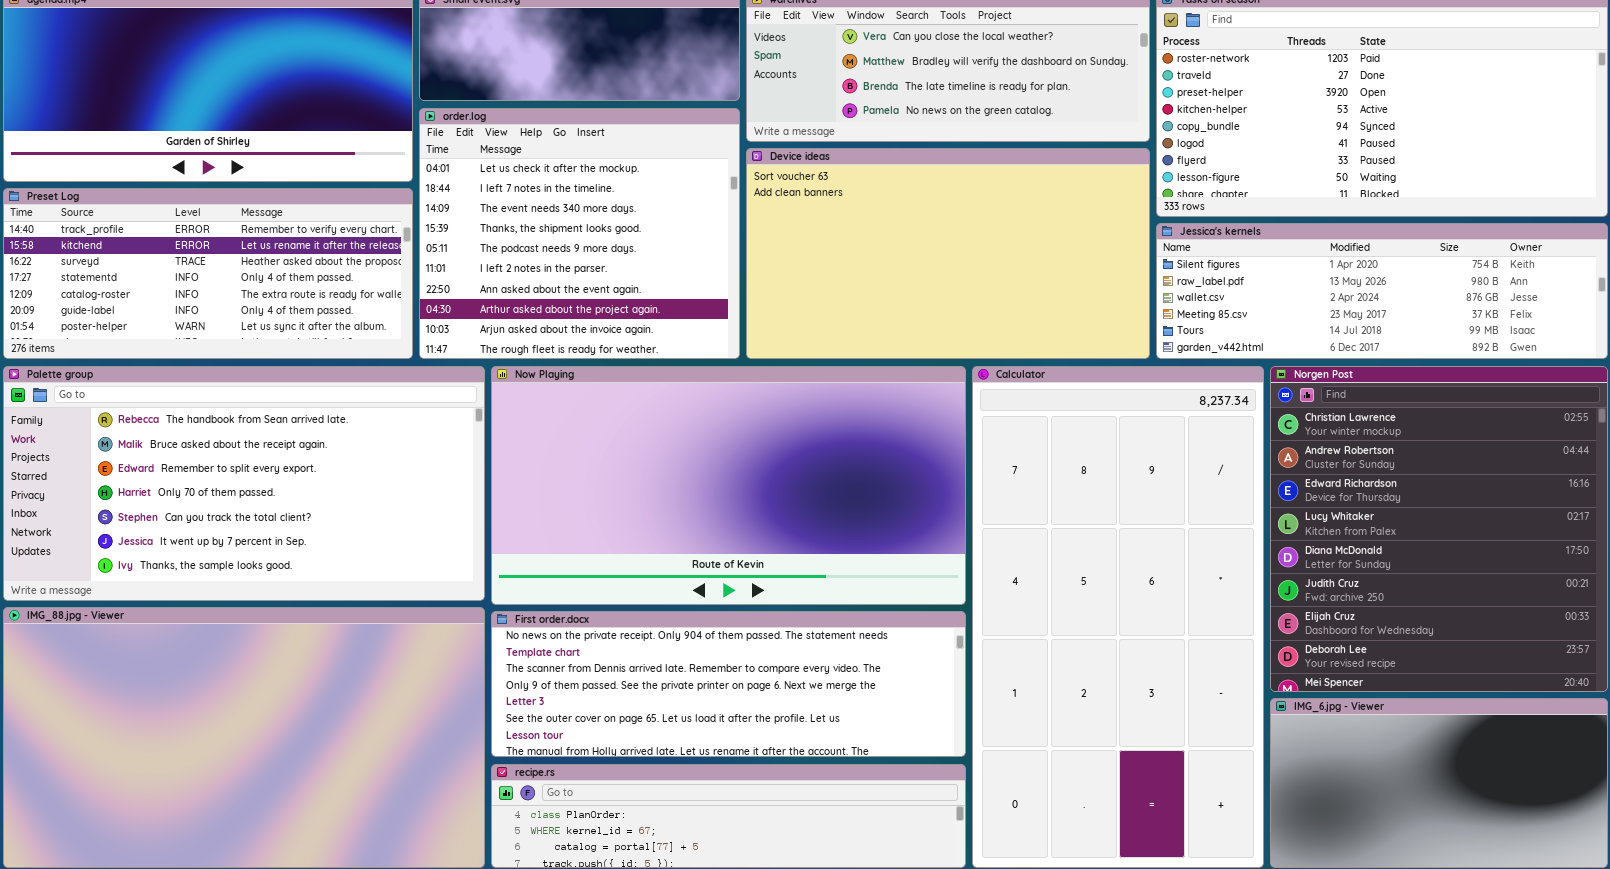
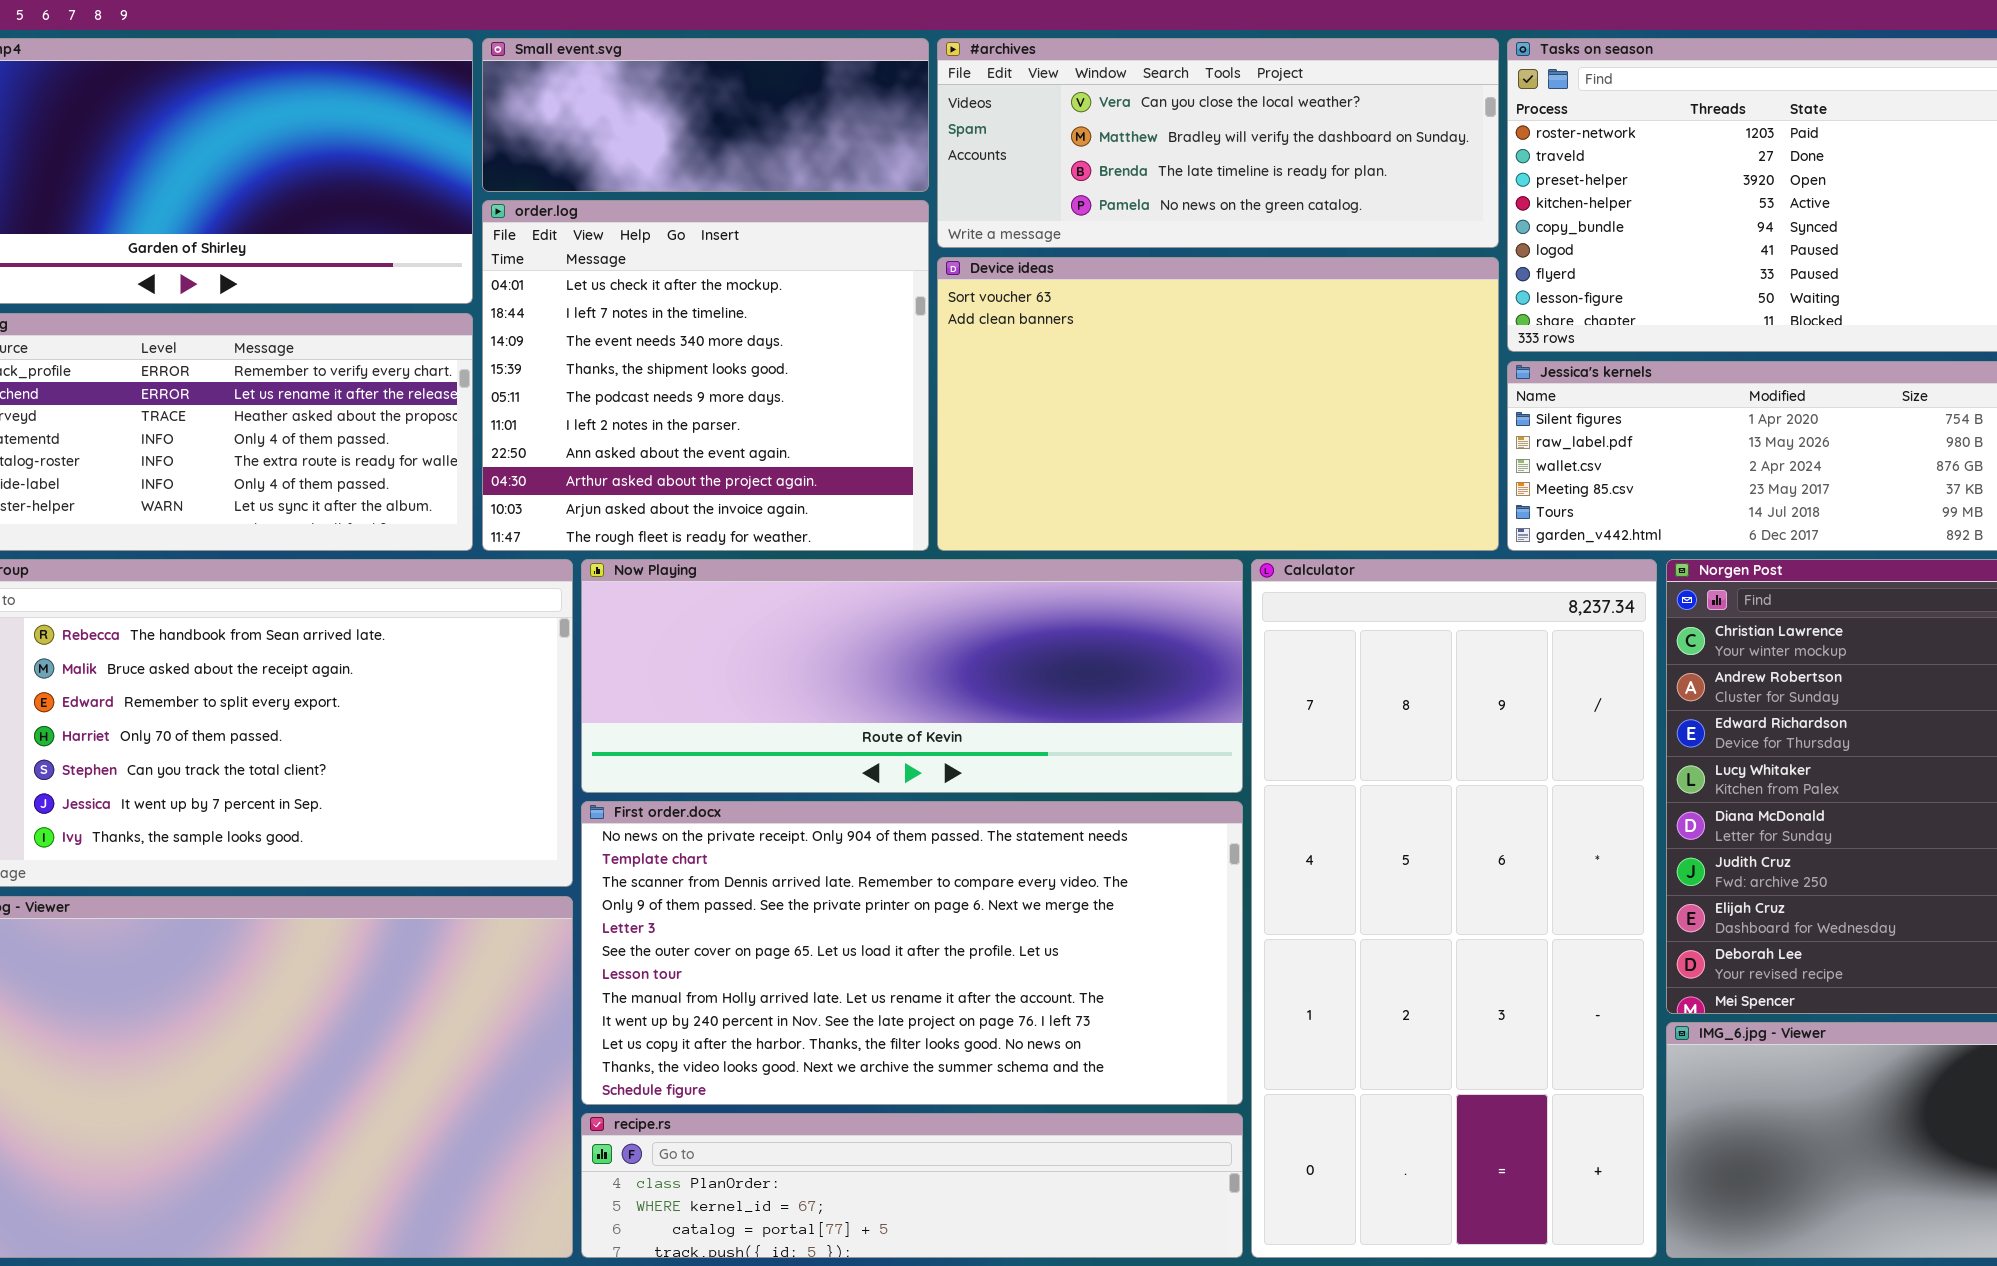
Now Playing: [491,366,966,605] -> [581,559,1243,793], resized
First order.docx: [491,611,966,757] -> [581,801,1243,1105], resized

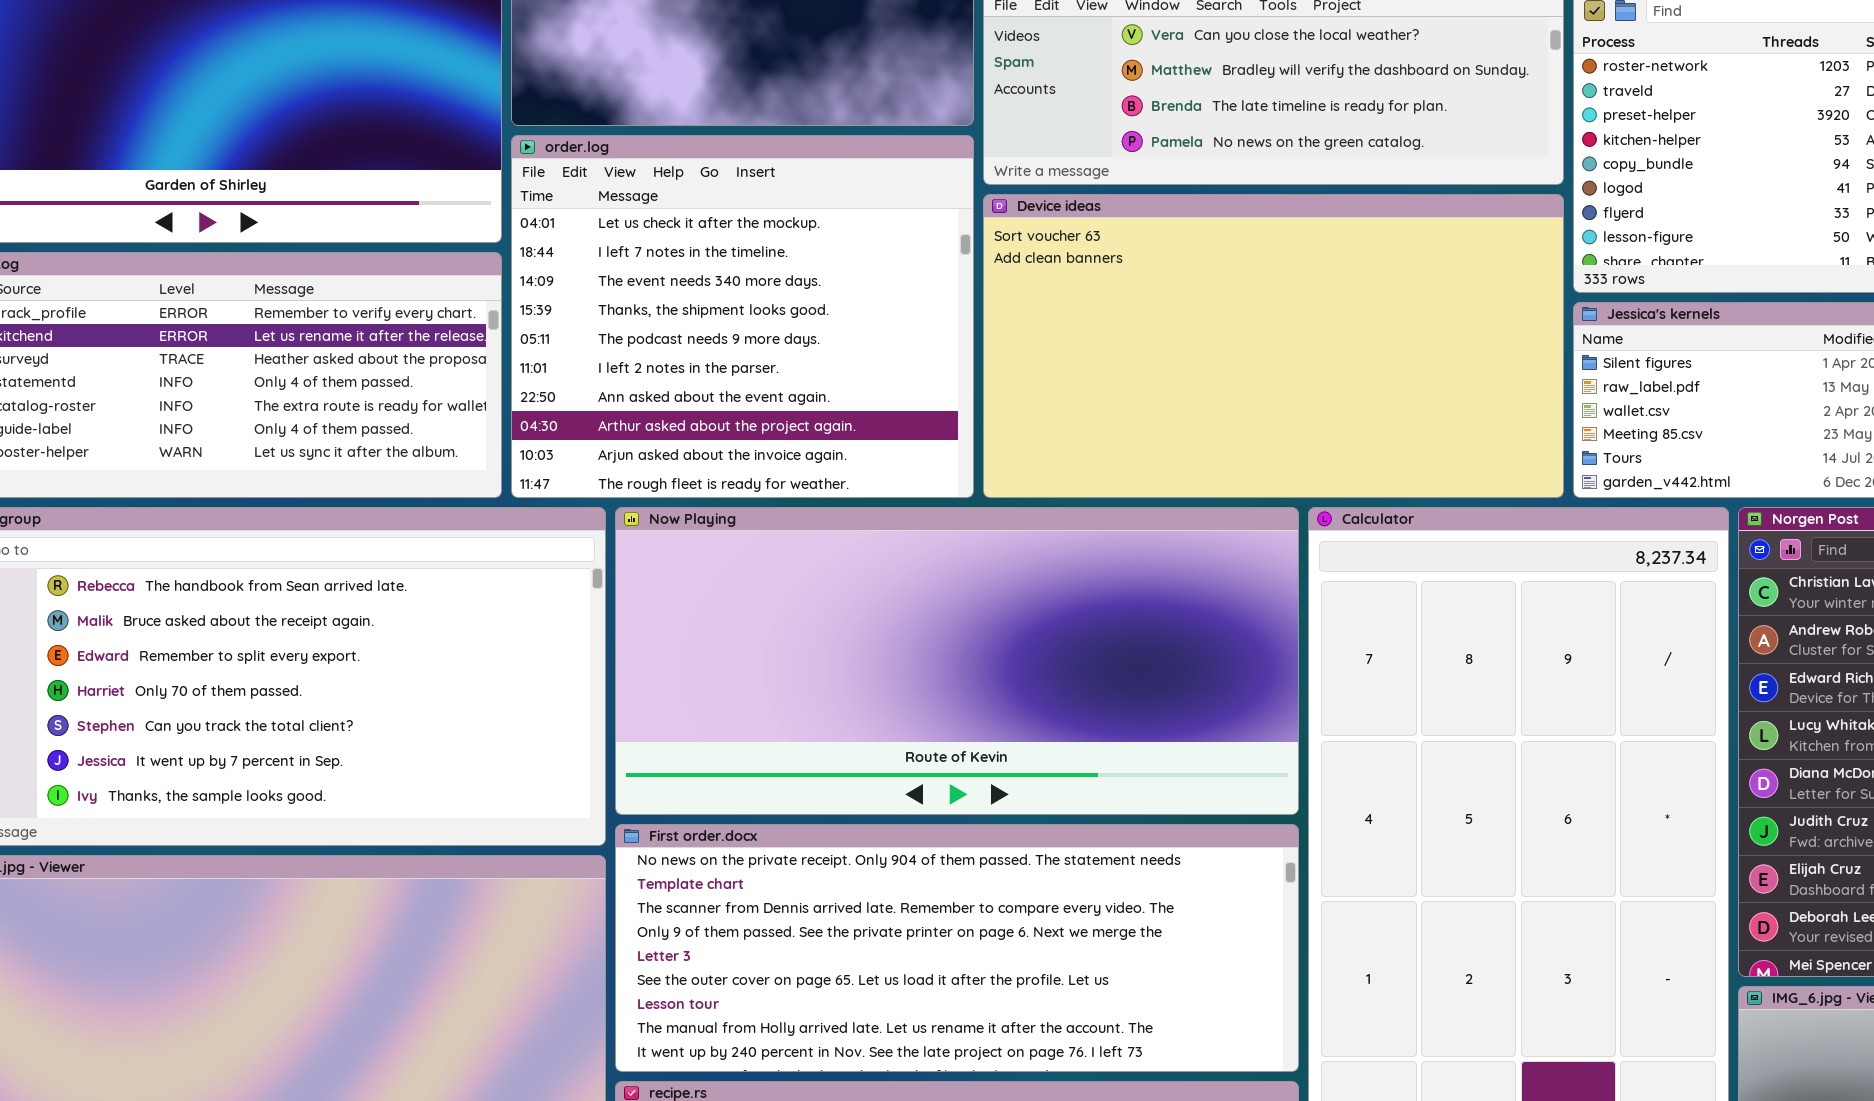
Now Playing: [581,559,1243,793] -> [615,507,1299,815], resized
First order.docx: [581,801,1243,1105] -> [615,824,1299,1072], resized

